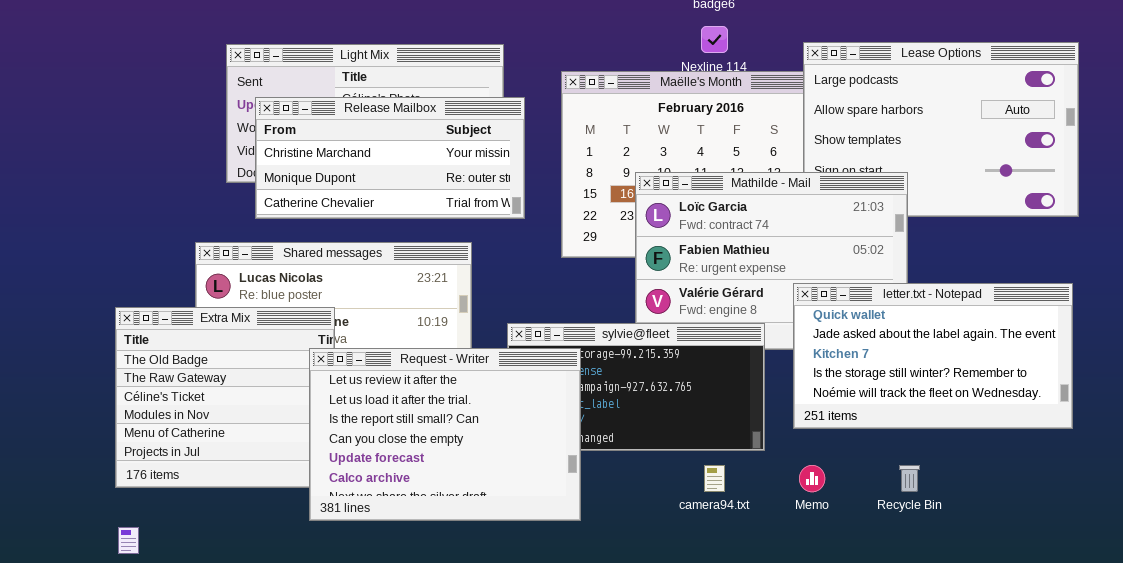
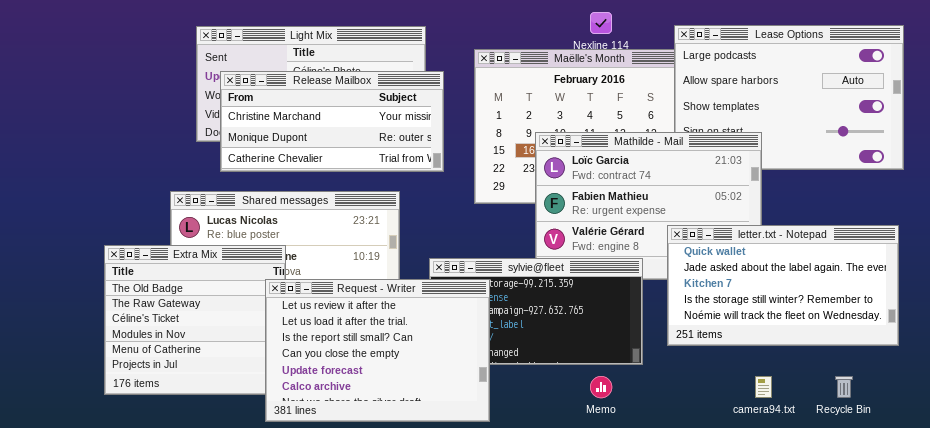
camera94.txt: [704,465,725,492] -> [755,376,772,398], moved
Memo: [799,465,825,492] -> [590,376,612,398], moved
Recycle Bin: [899,465,920,492] -> [835,376,853,398], moved

